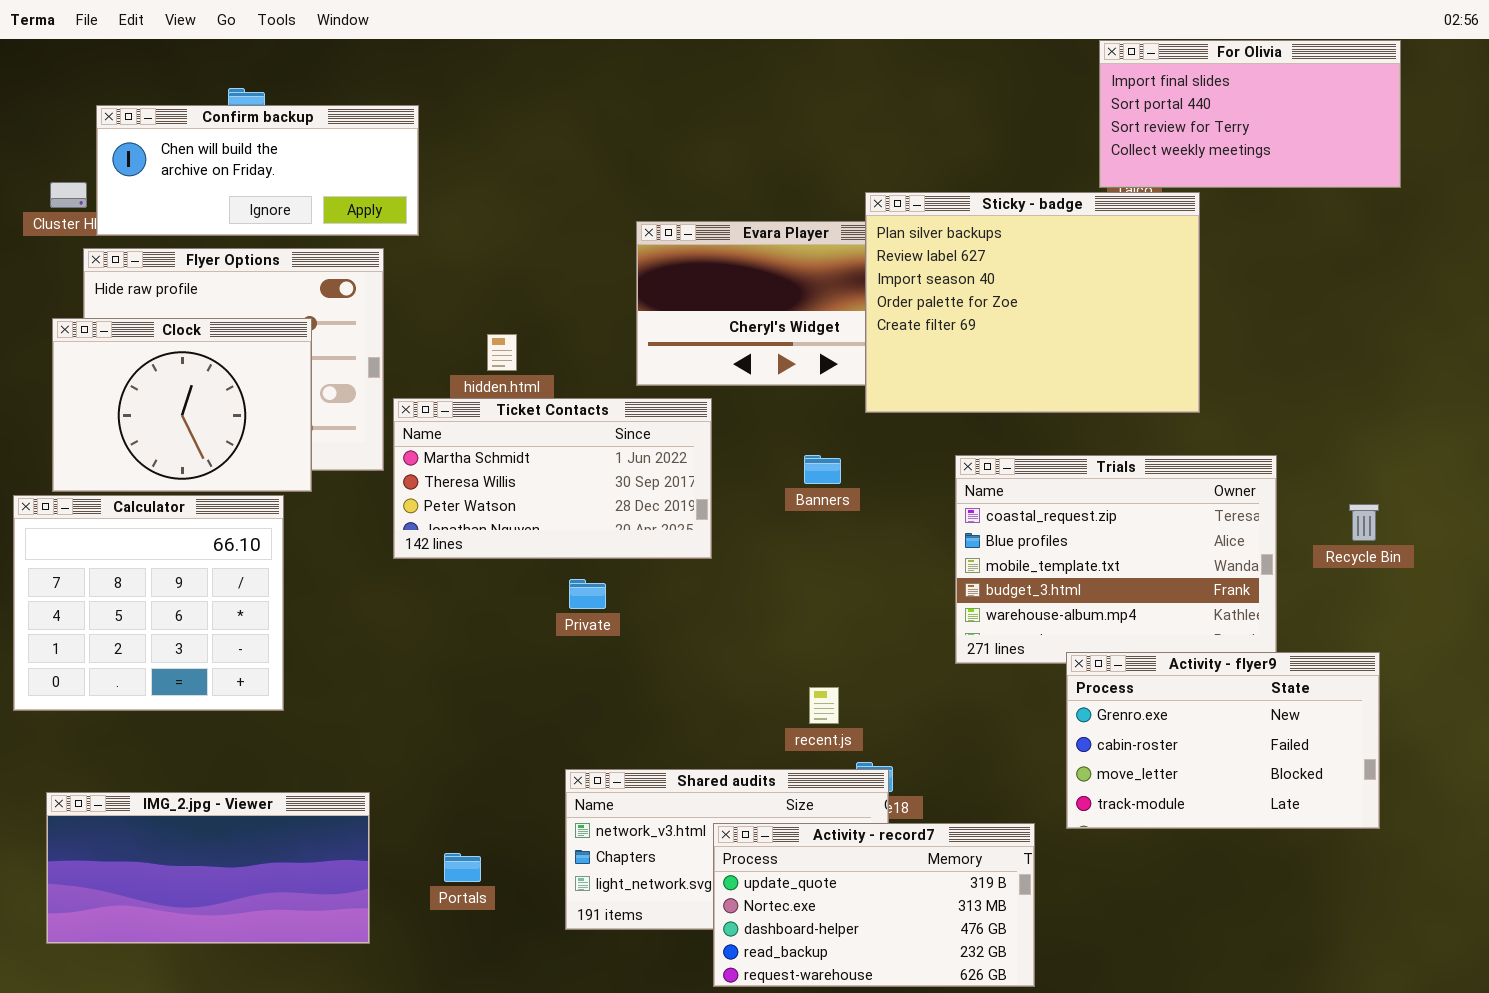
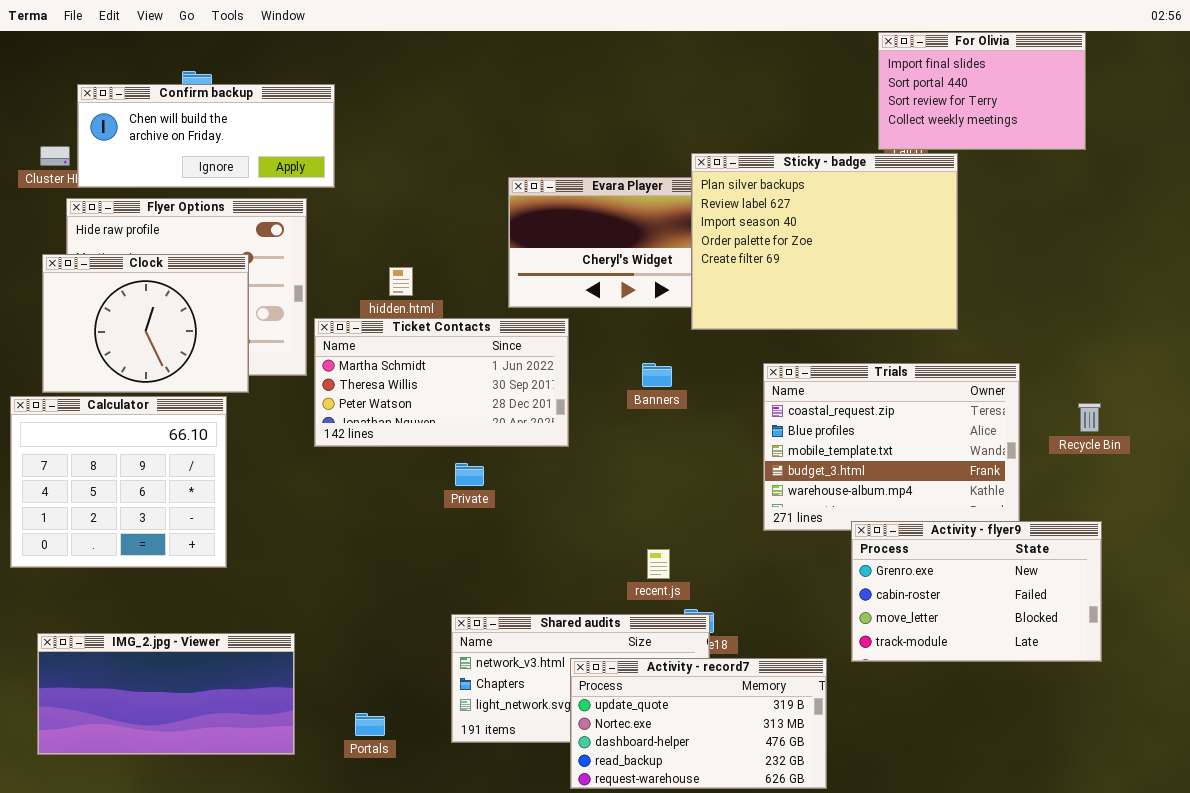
For Olivia: [1099,40,1401,188] -> [878,32,1086,150], resized
Portals: [444,853,481,882] -> [355,713,385,736], moved

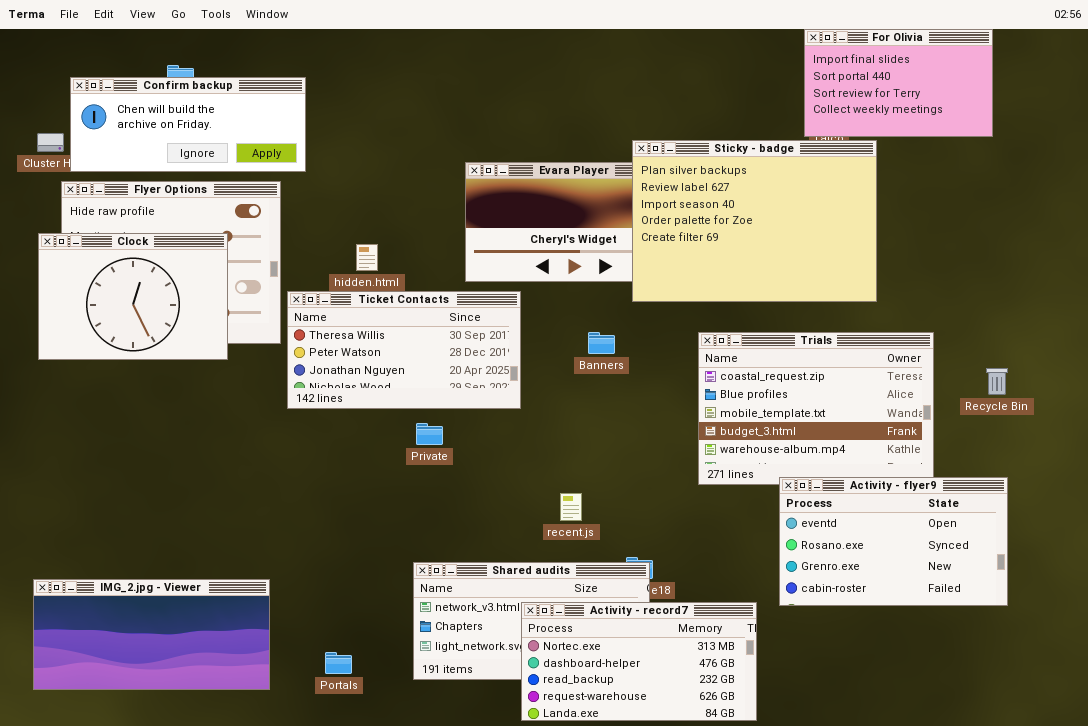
Ticket Contacts: [314,318,569,447] -> [287,291,521,409], scrolled down 1 row
Calculator: [10,396,227,568] -> none, closed
Activity - flyer9: [851,521,1102,662] -> [779,477,1008,606], scrolled up 2 rows
recent.js: [647,549,670,579] -> [560,493,582,521], moved
Activity - record7: [570,658,827,789] -> [521,602,757,721], scrolled down 1 row

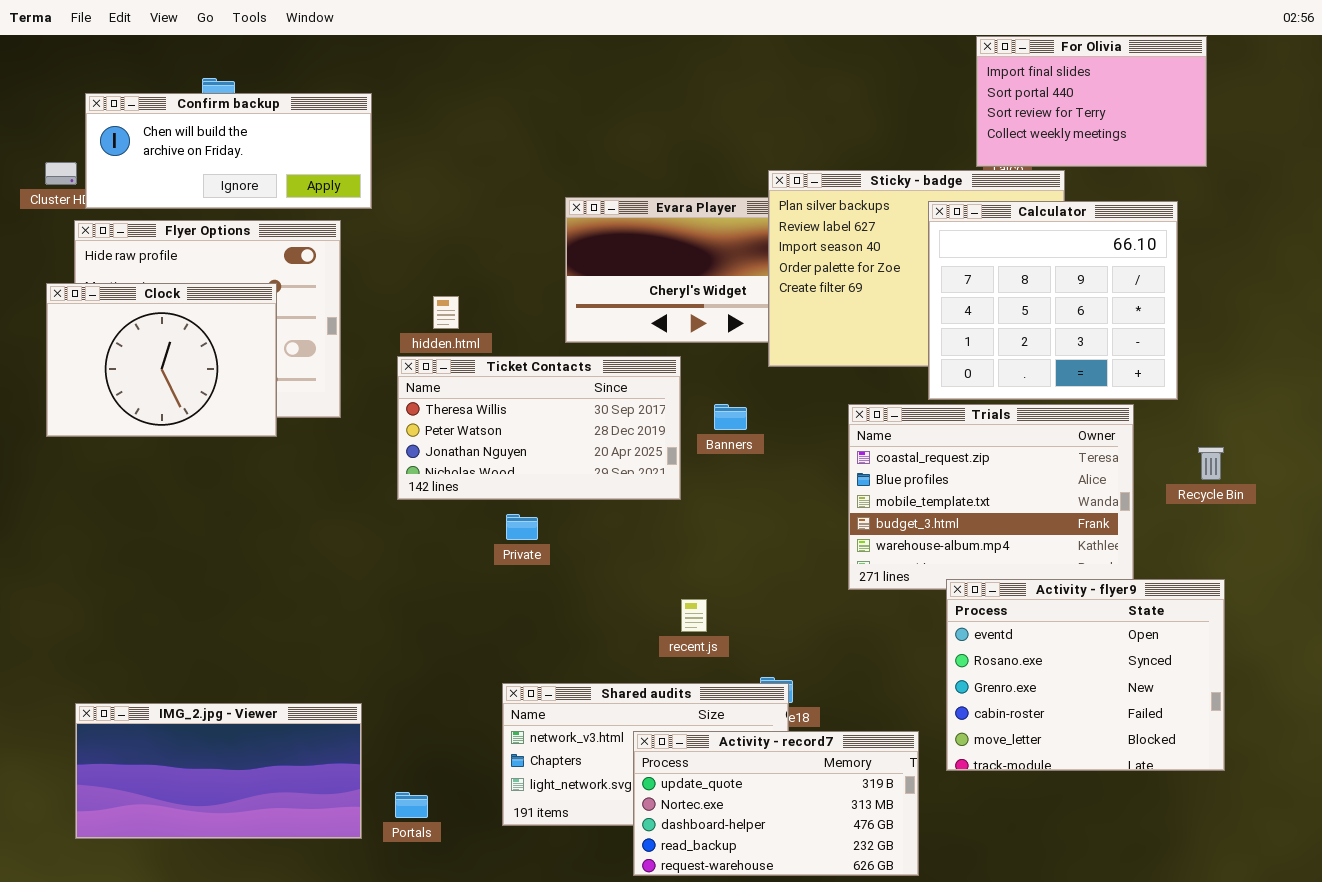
Calculator: none -> [928,201,1178,400], opened
Ticket Contacts: [287,291,521,409] -> [397,356,681,500], moved
Activity - flyer9: [779,477,1008,606] -> [946,579,1225,771], resized
IMG_2.jpg - Viewer: [33,579,270,690] -> [75,703,362,839], moved
Activity - record7: [521,602,757,721] -> [633,731,919,876], scrolled up 1 row

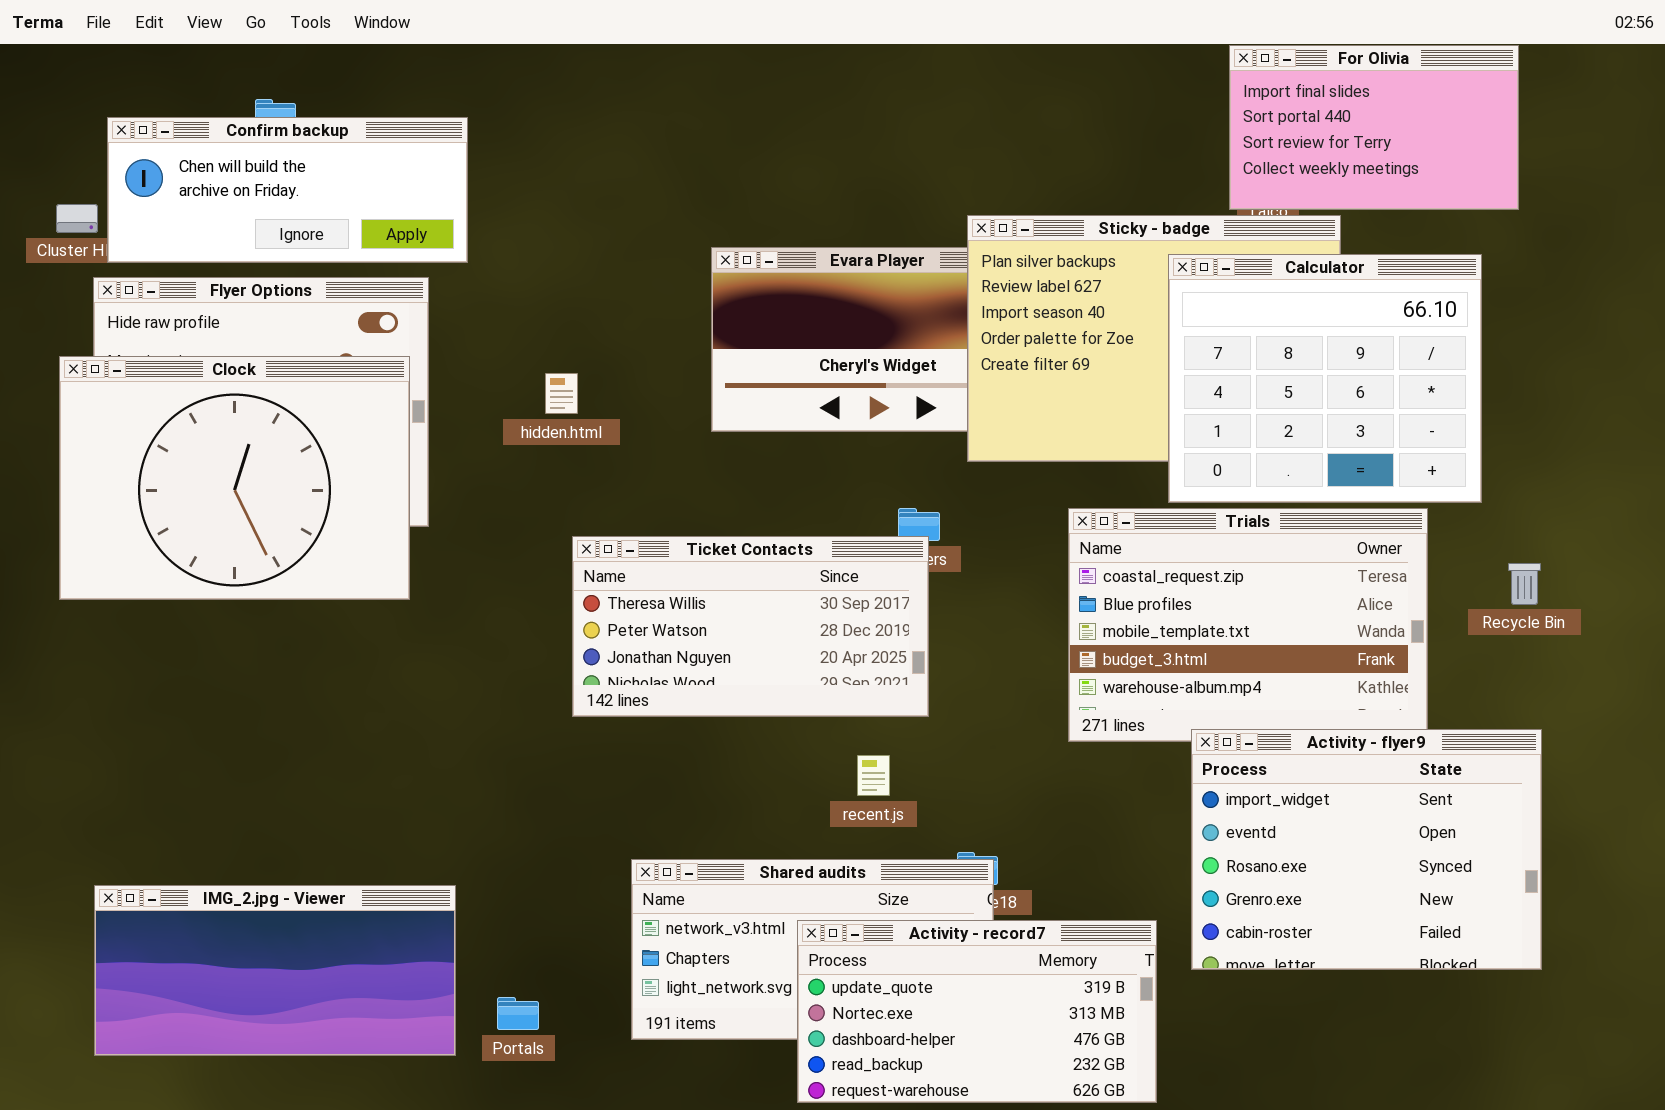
Clock: [46,283,277,437] -> [59,356,410,600], resized
Ticket Contacts: [397,356,681,500] -> [572,536,929,717], moved
Activity - flyer9: [946,579,1225,771] -> [1191,729,1542,970], scrolled up 1 row

